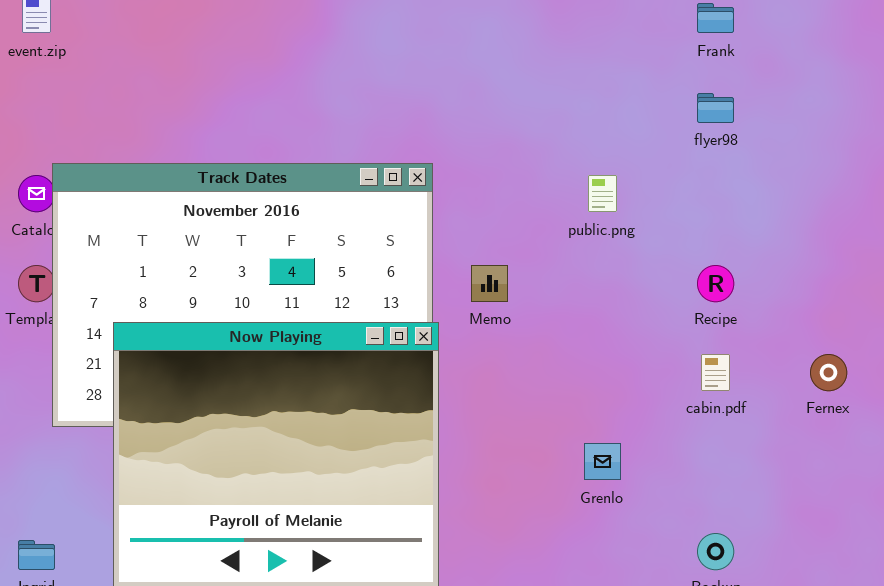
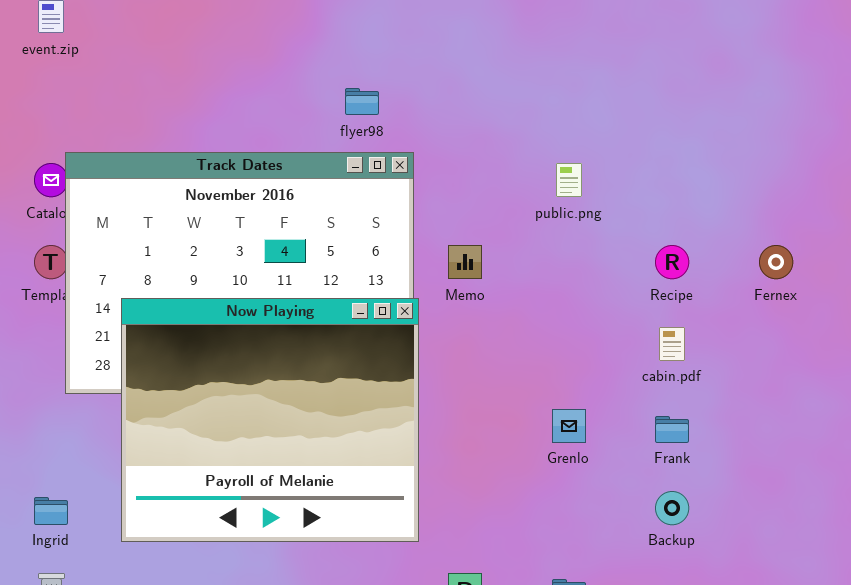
Frank: [697,3,734,33] -> [655,416,689,443], moved
flyer98: [697,93,734,123] -> [345,88,379,115], moved
Fernex: [810,354,847,391] -> [759,245,793,279], moved

